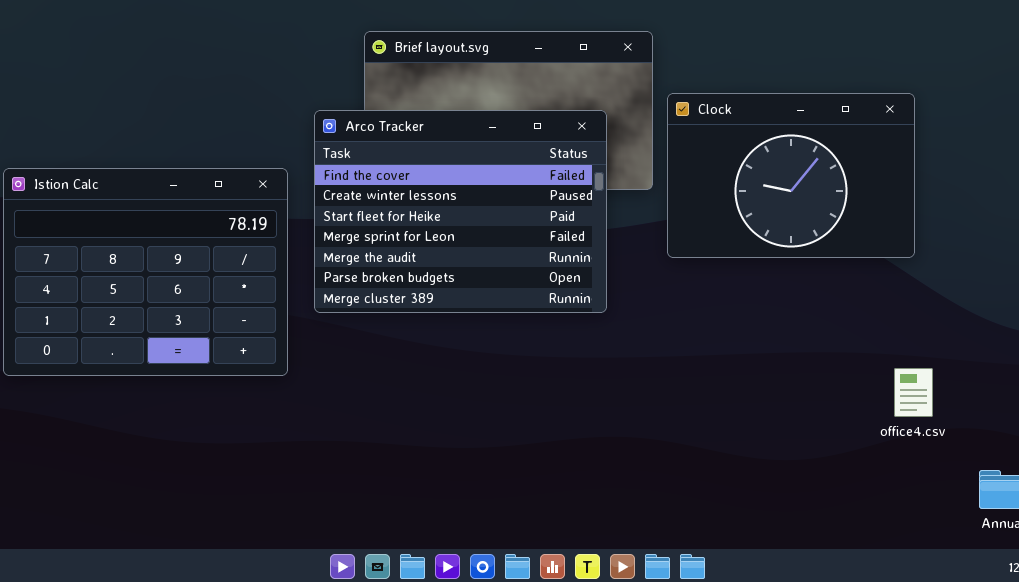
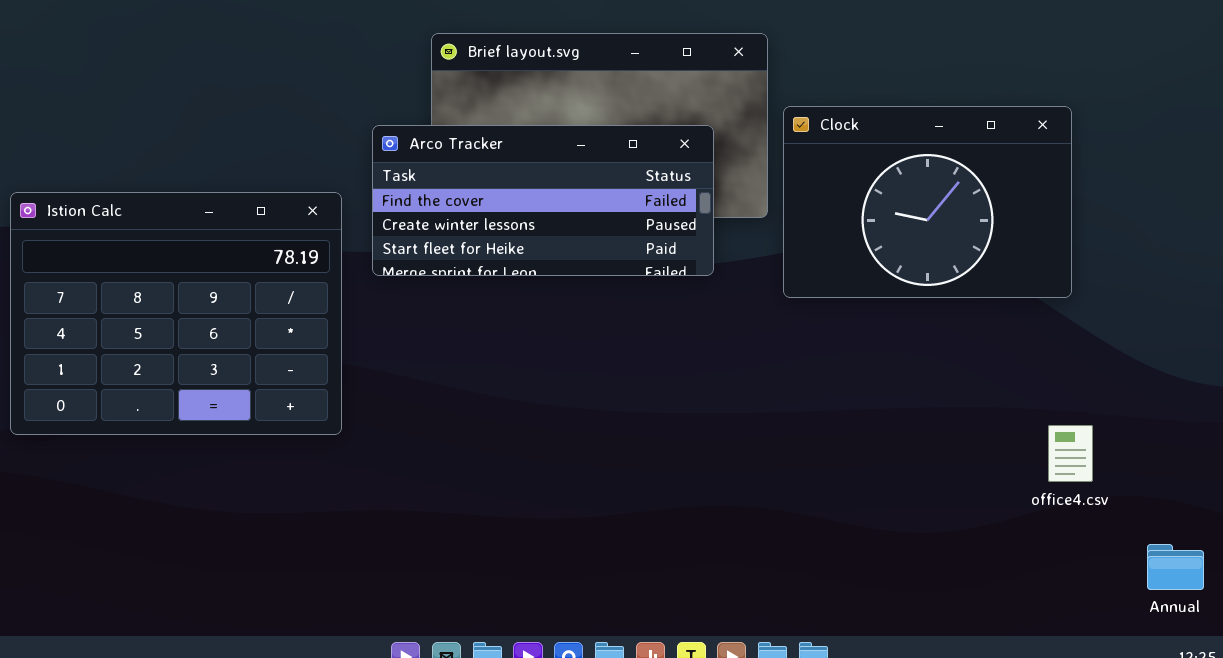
Arco Tracker: [314,110,607,313] -> [372,125,714,276], resized

